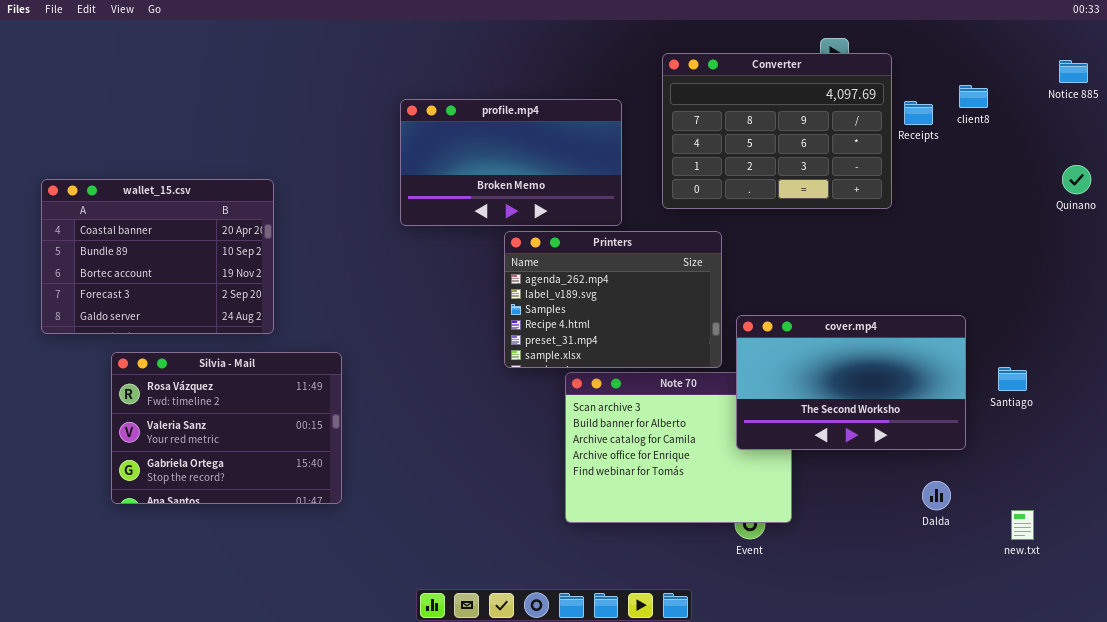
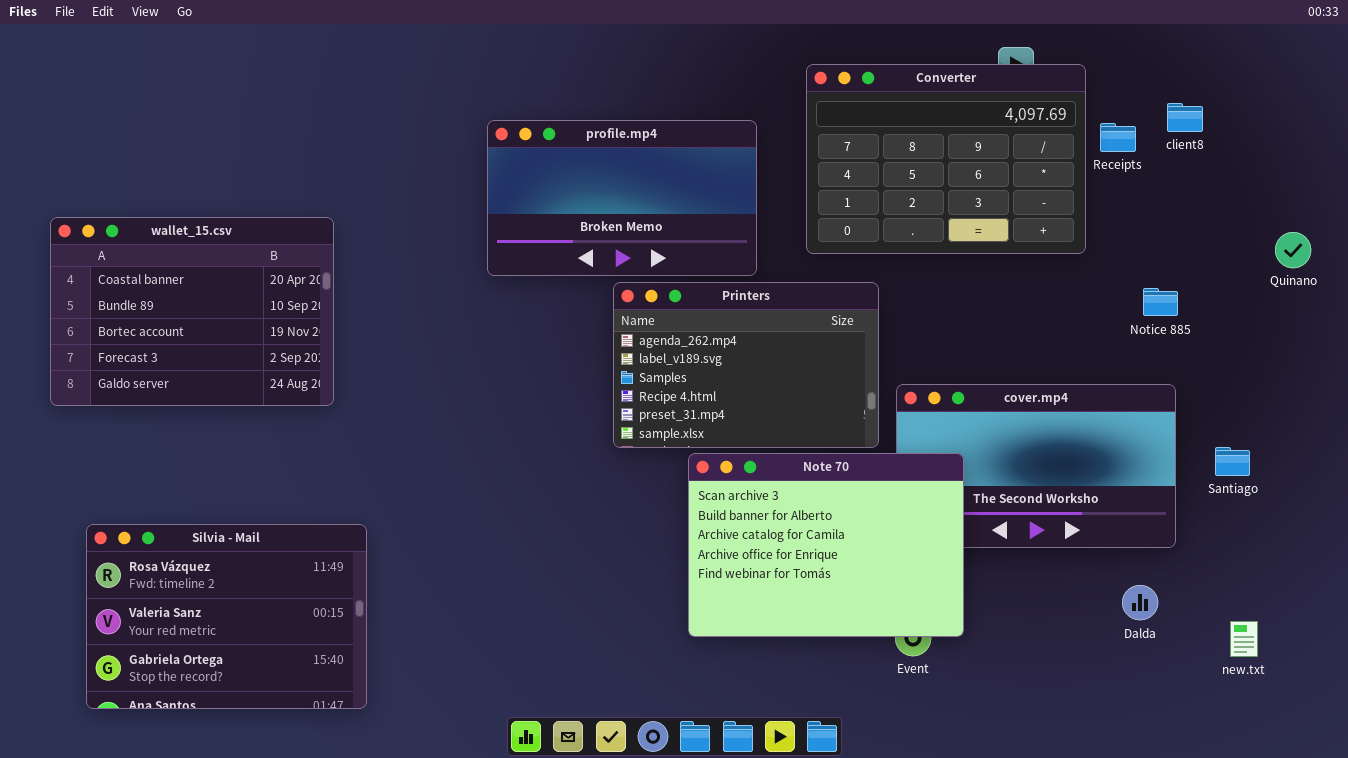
Notice 885: [1059,60,1088,83] -> [1143,288,1178,316], moved
Quinano: [1062,165,1091,194] -> [1275,232,1311,268], moved
Silvia - Mail: [111,352,342,504] -> [86,524,367,709], moved
Note 70: [565,372,792,523] -> [688,453,964,637], raised

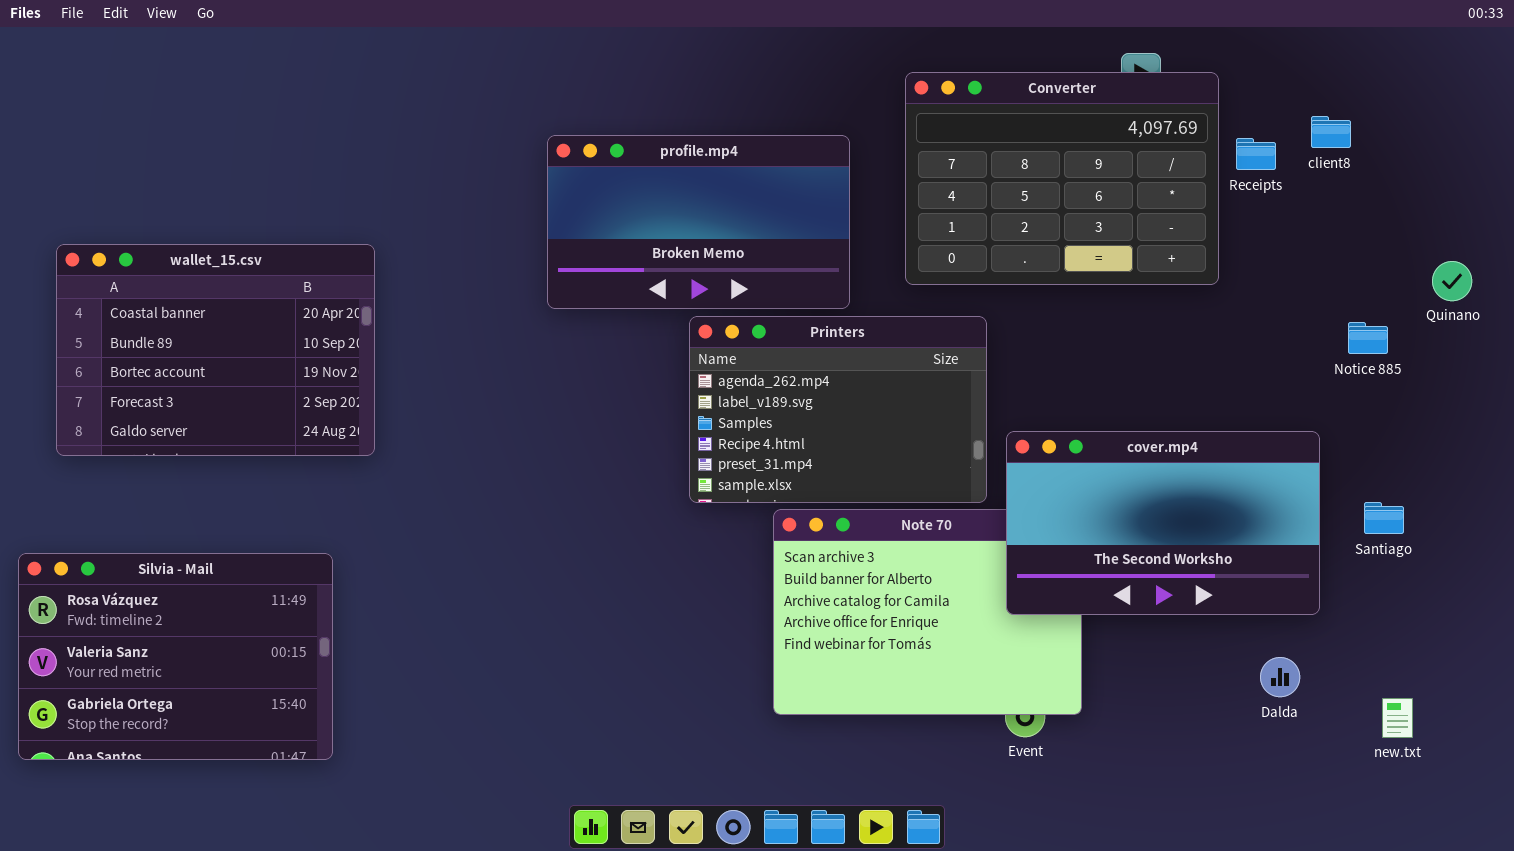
Notice 885: [1143,288,1178,316] -> [1348,322,1388,354], moved
cover.mp4: [896,384,1176,548] -> [1006,431,1320,615], raised
Silvia - Mail: [86,524,367,709] -> [18,553,333,760], moved

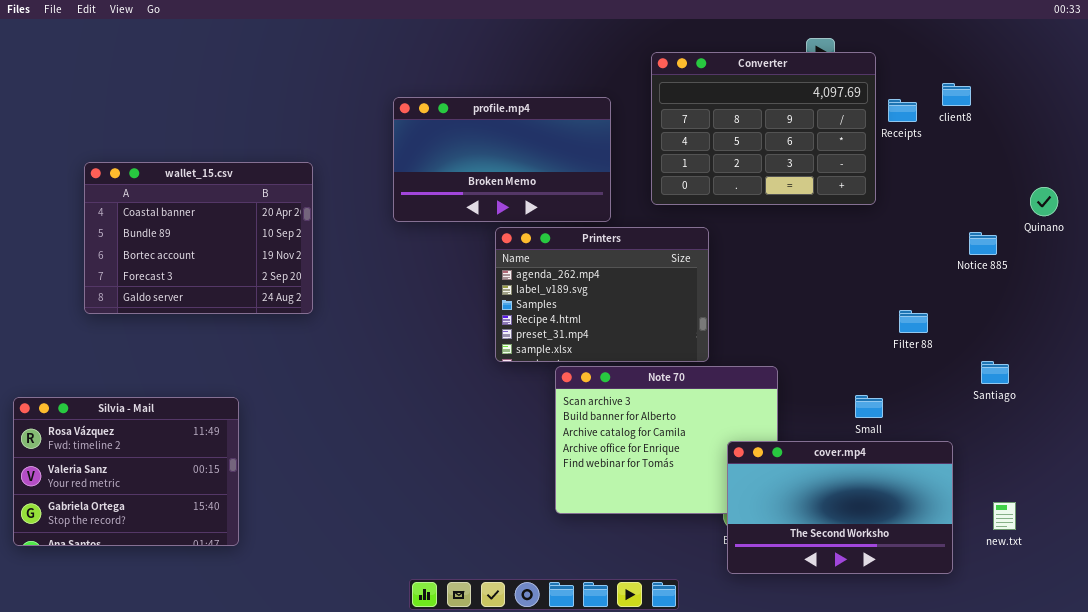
wallet_15.csv: [56,244,375,456] -> [84,162,313,314], moved
cover.mp4: [1006,431,1320,615] -> [727,441,953,574], moved

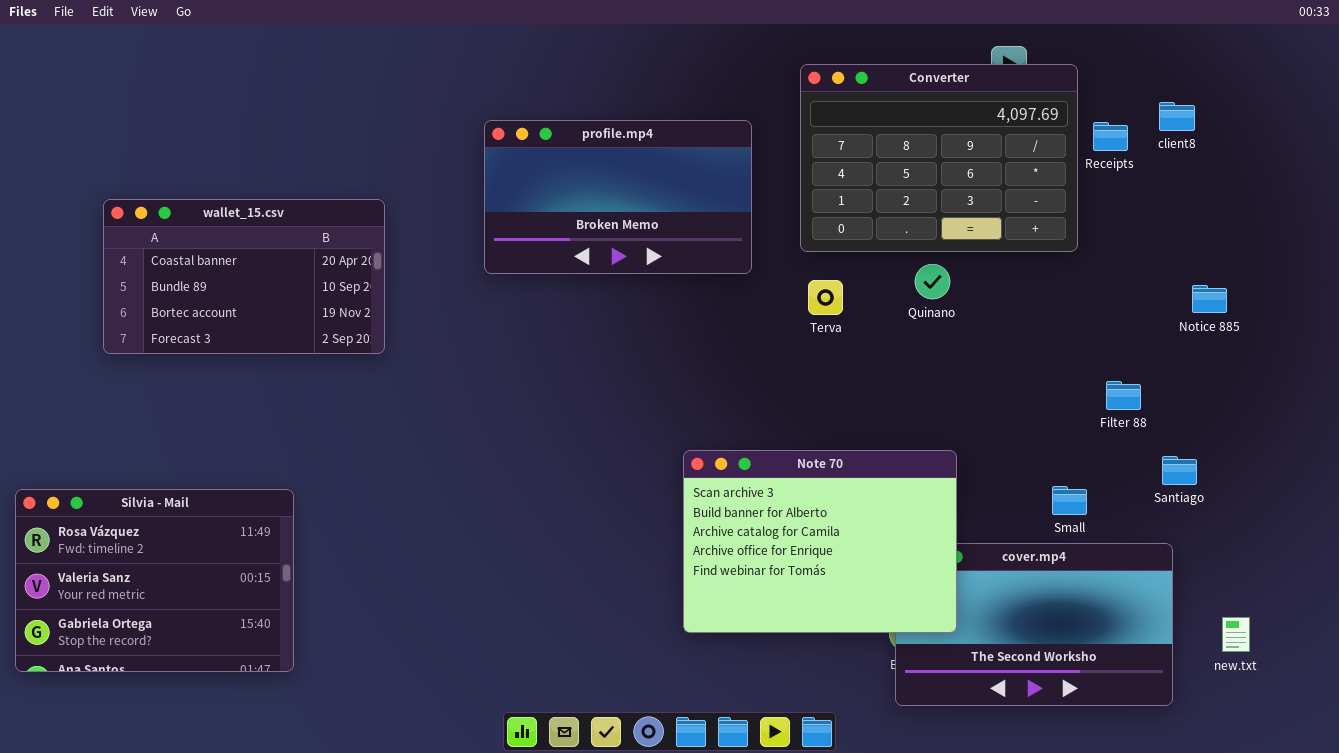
wallet_15.csv: [84,162,313,314] -> [103,199,385,354], resized
Quinano: [1030,187,1058,216] -> [915,264,950,299], moved
Printers: [495,227,709,362] -> none, closed
Santiago: [981,361,1009,384] -> [1162,456,1197,485], moved
Note 70: [555,366,778,514] -> [683,450,957,633], raised

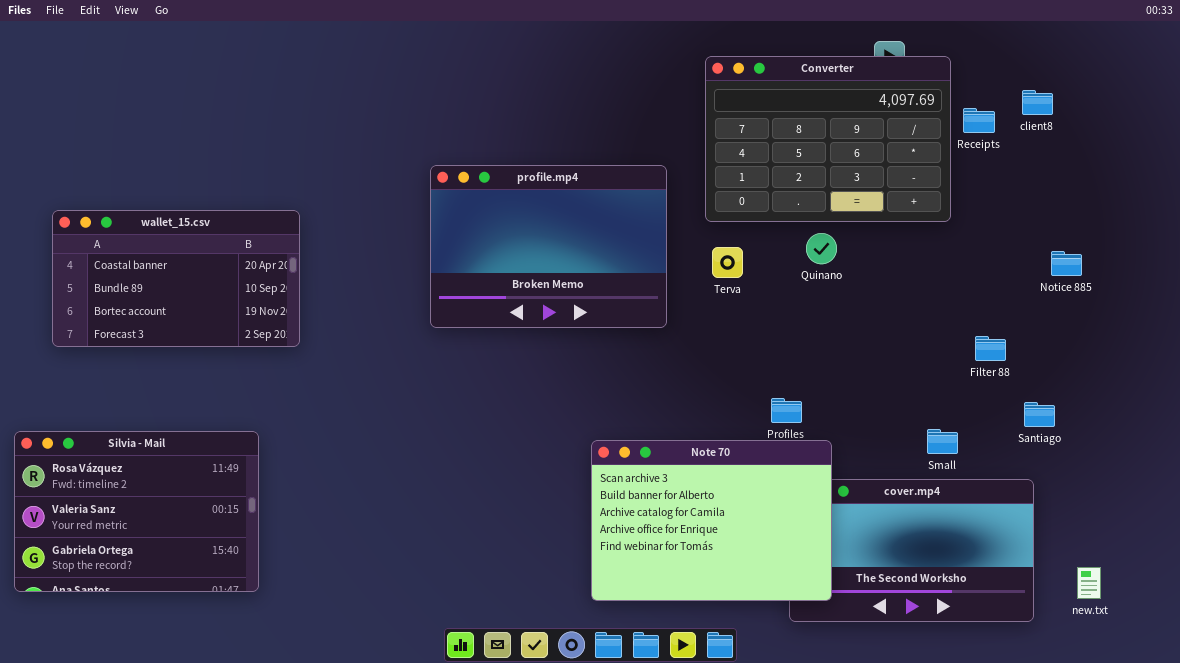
profile.mp4: [484,120,752,274] -> [430,165,667,328], moved, resized
wallet_15.csv: [103,199,385,354] -> [52,210,300,347], moved
Note 70: [683,450,957,633] -> [591,440,832,601], moved
new.txt: [1222,617,1250,652] -> [1077,567,1101,599], moved

